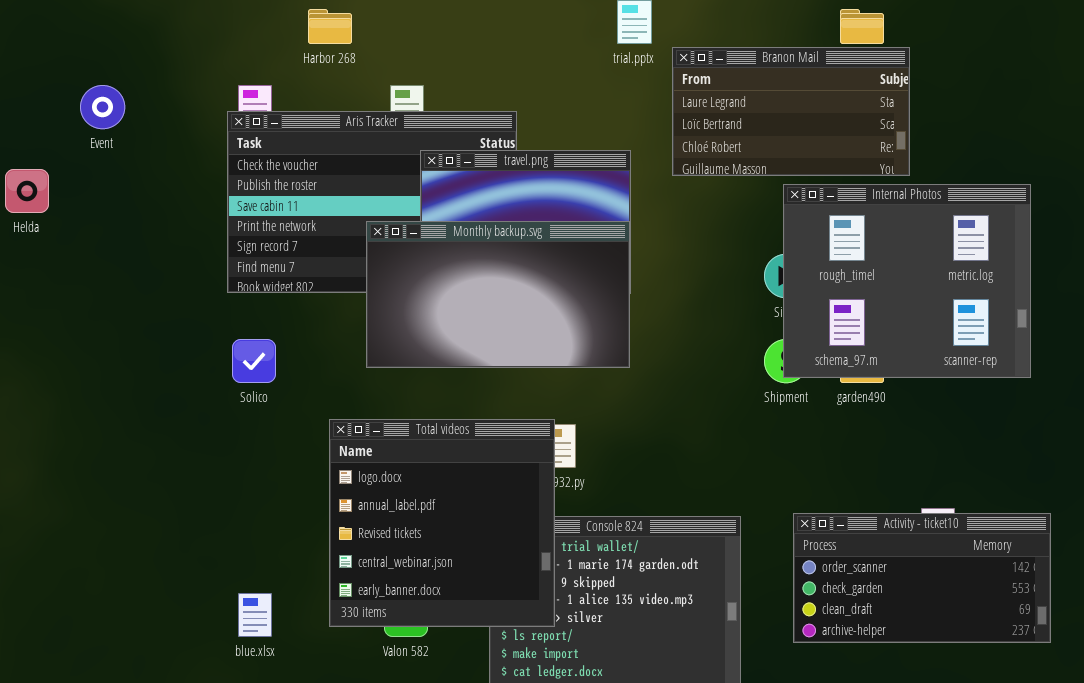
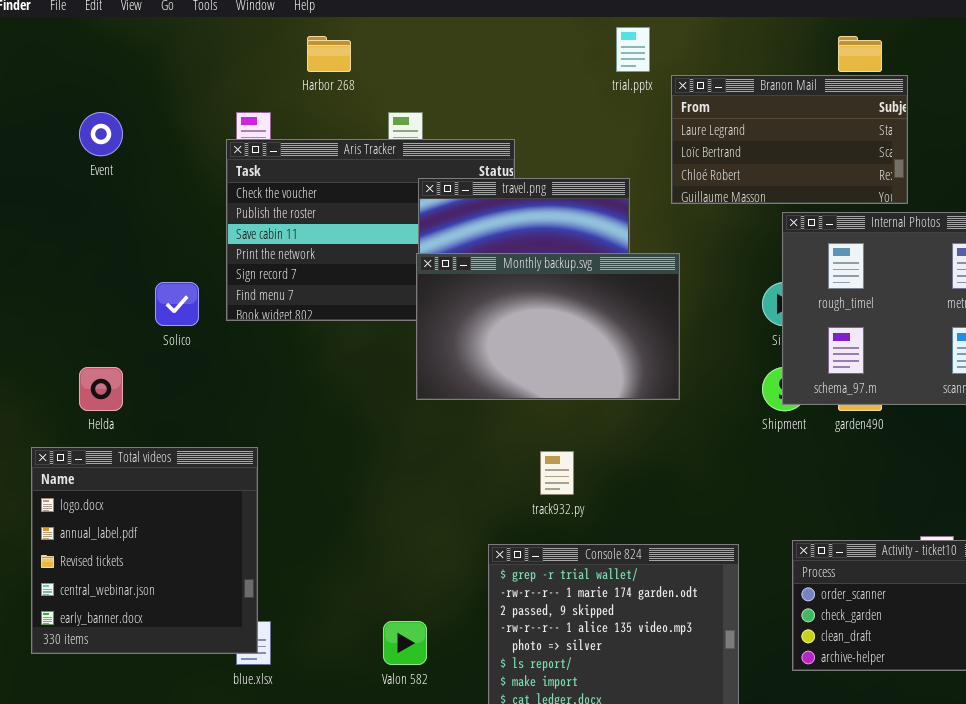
Helda: [5,169,49,213] -> [79,367,123,411], moved
Monthly backup.svg: [366,221,630,368] -> [416,253,680,400], moved
Solico: [232,339,276,383] -> [155,282,199,326], moved
Total videos: [329,419,555,627] -> [31,447,258,654], moved

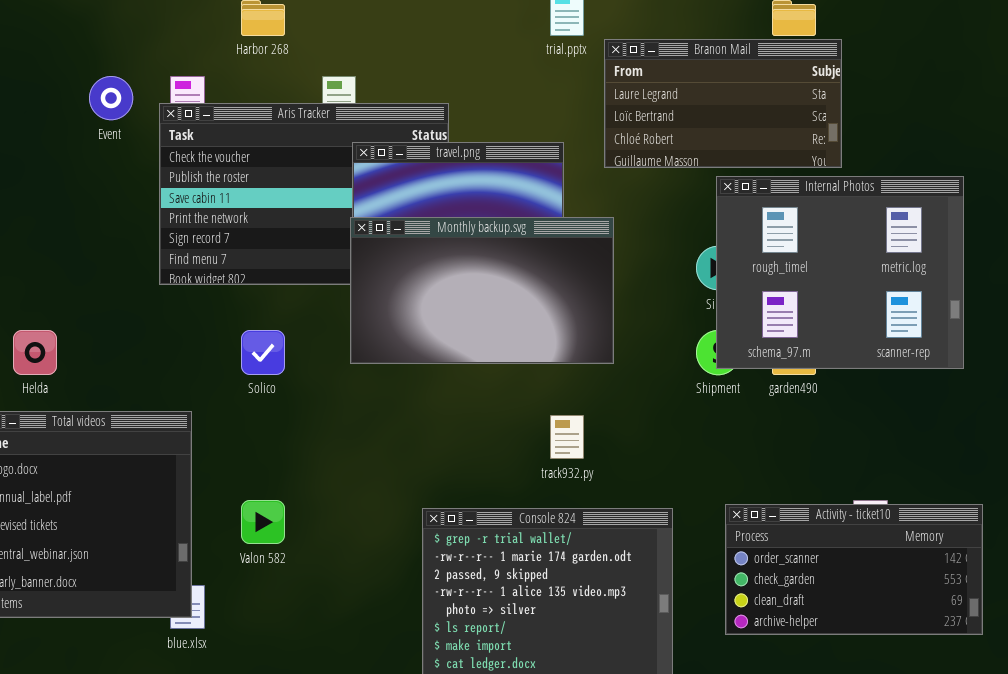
Event: [79,112,123,156] -> [89,76,133,120], moved
Solico: [155,282,199,326] -> [241,330,285,375], moved
track932.py: [540,451,574,495] -> [550,415,584,459], moved
Valon 582: [383,621,427,665] -> [241,500,285,544], moved

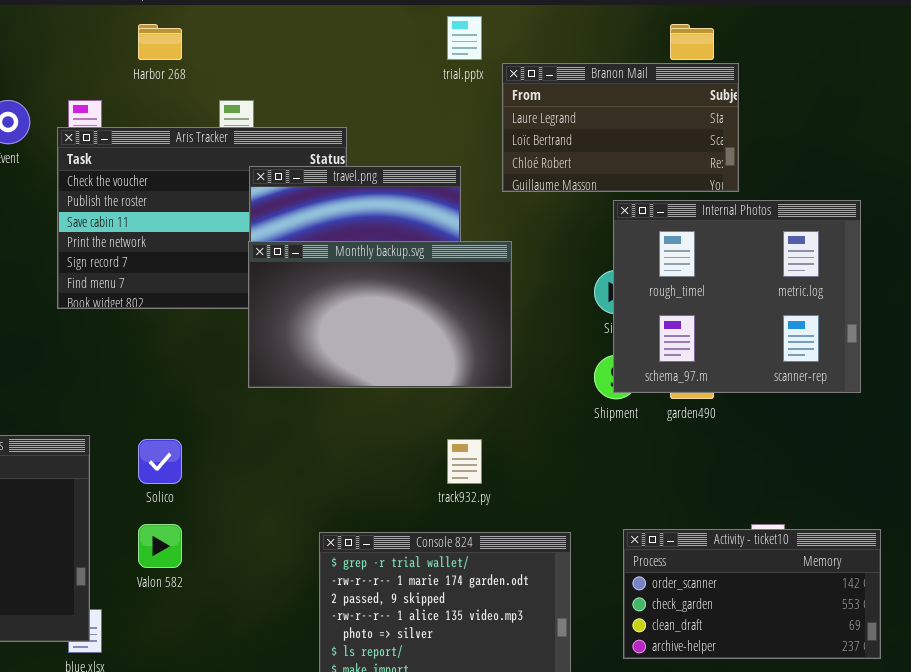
Solico: [241,330,285,375] -> [138,439,182,484], moved

